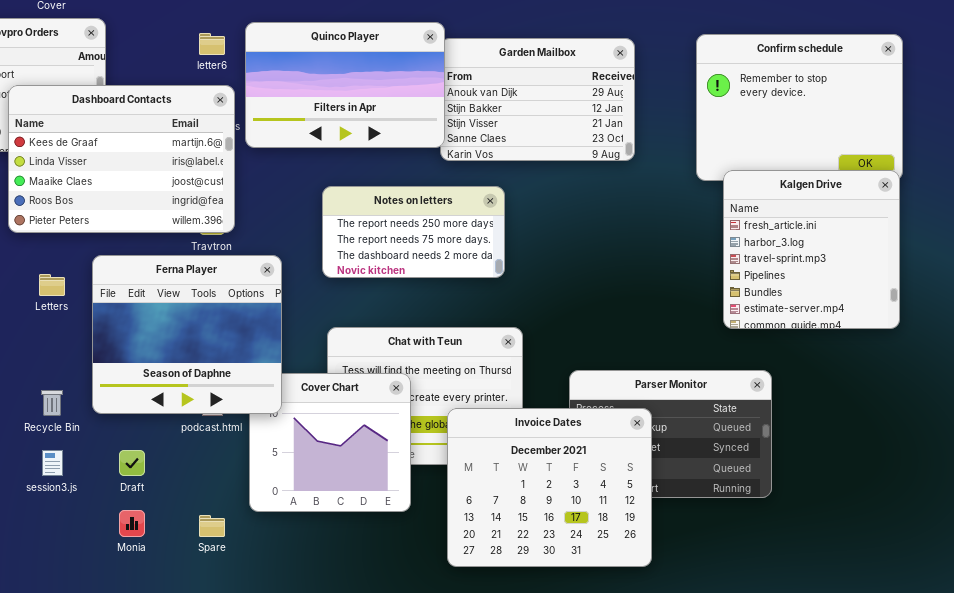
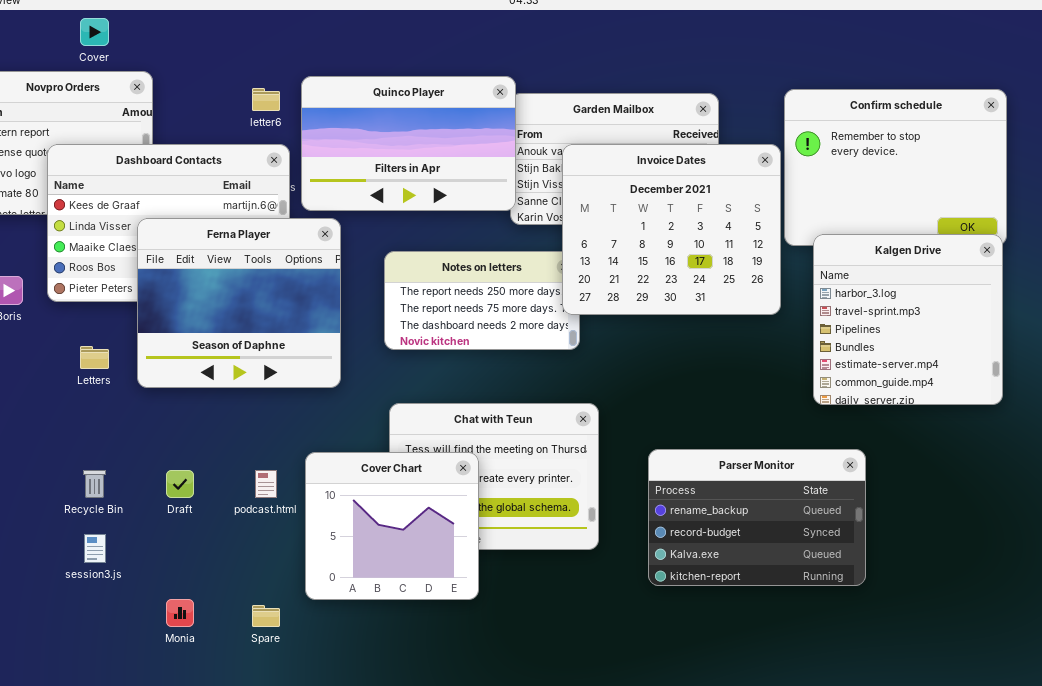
Kalgen Drive: [723,170,900,329] -> [813,234,1003,405], scrolled down 1 row
Ferna Player: [92,255,282,414] -> [137,218,341,388], moved
Invoice Dates: [447,408,652,567] -> [562,144,781,315], moved
Draft: [119,450,145,476] -> [166,470,194,498], moved

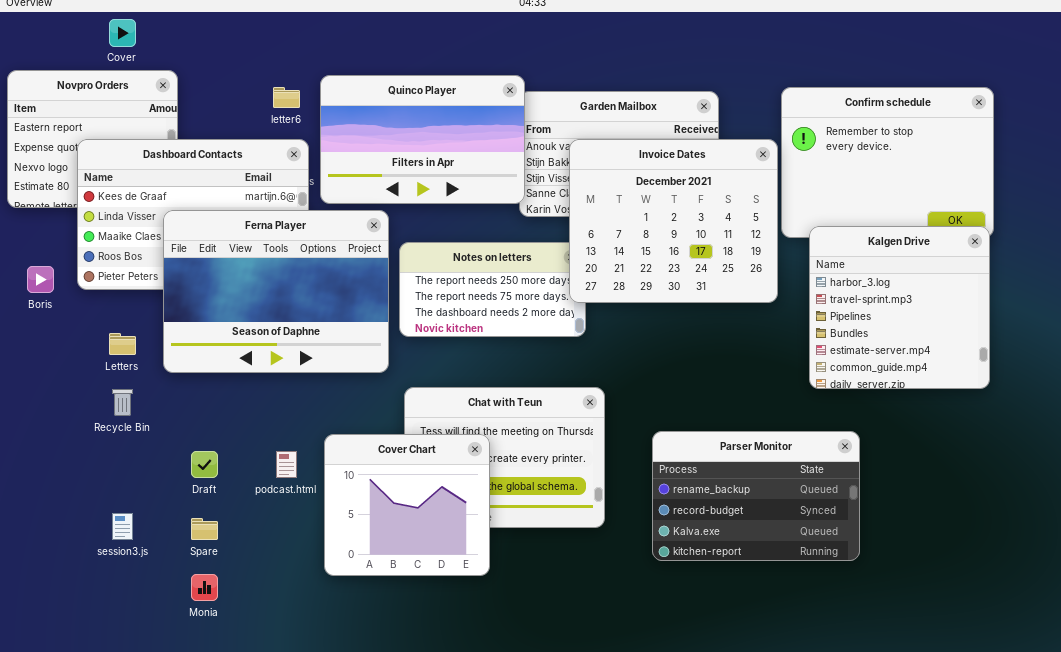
Ferna Player: [137,218,341,388] -> [163,210,389,373], resized
Recycle Bin: [83,470,106,498] -> [112,389,133,416], moved
Spare: [252,605,280,627] -> [191,518,218,540], moved

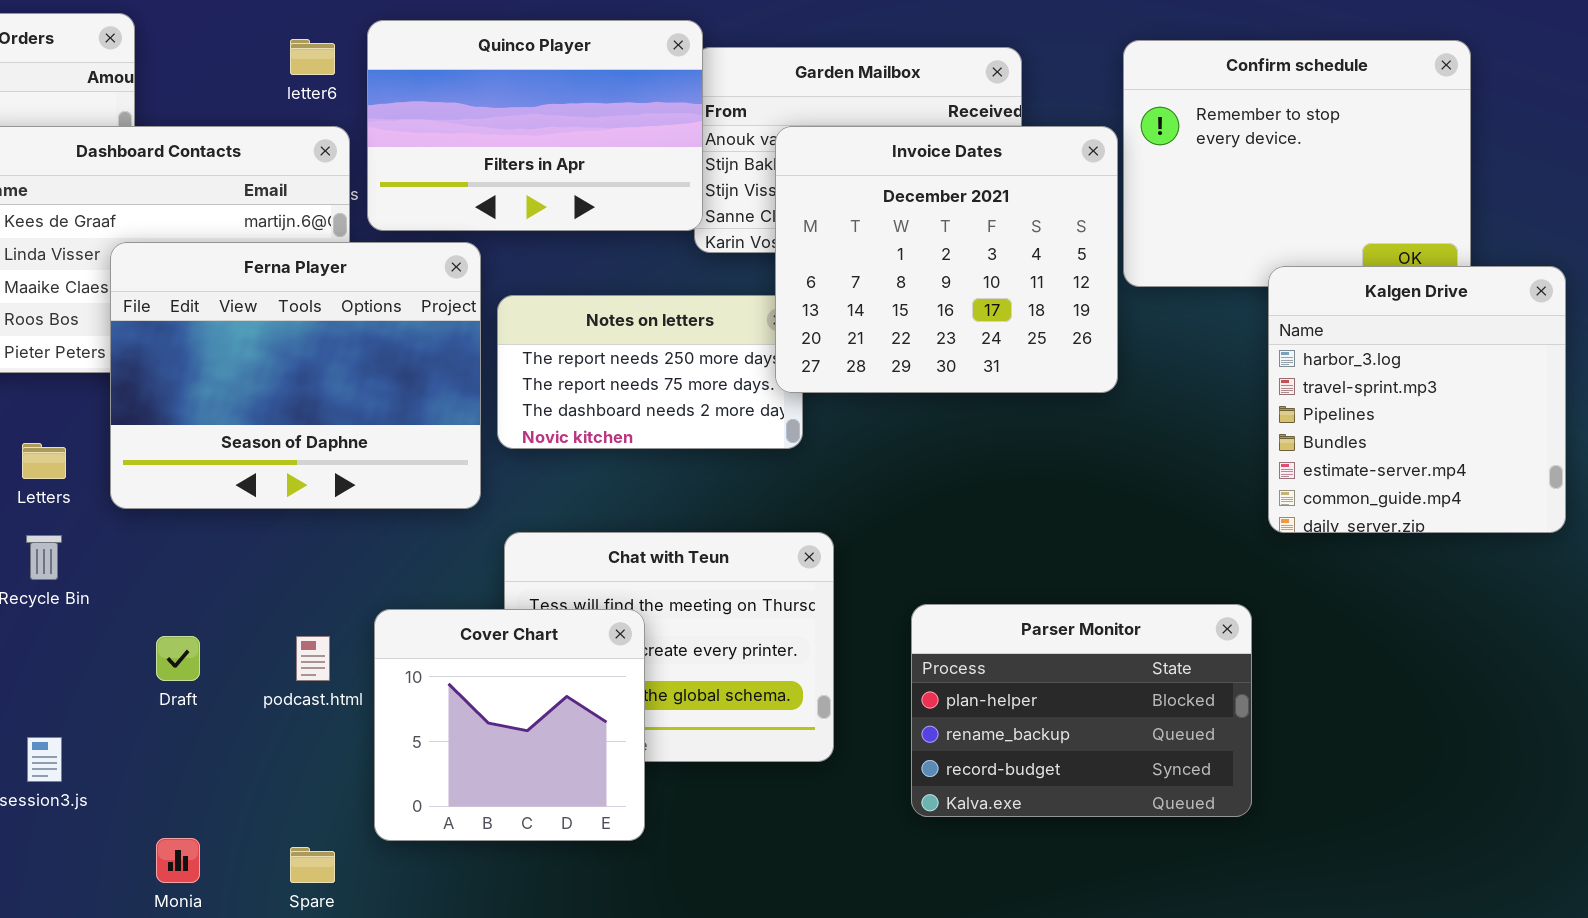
Kalgen Drive: [809,226,990,389] -> [1268,266,1566,533], moved
Parser Monitor: [652,431,860,561] -> [911,604,1252,817], scrolled up 1 row
Spare: [191,518,218,540] -> [290,847,335,883], moved

